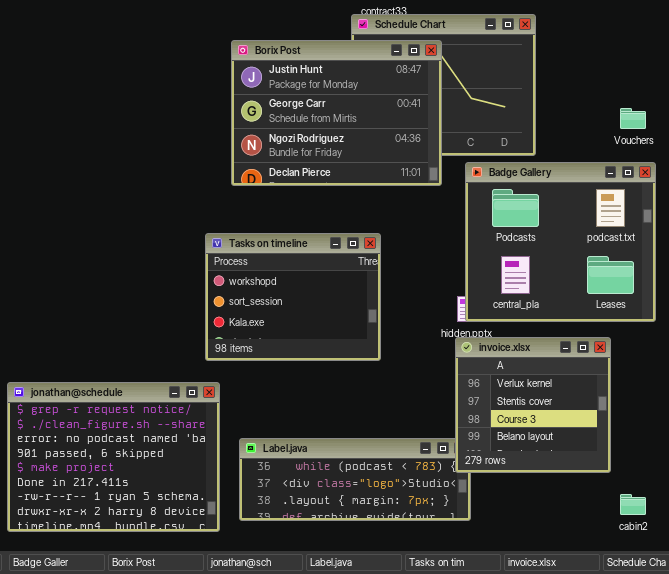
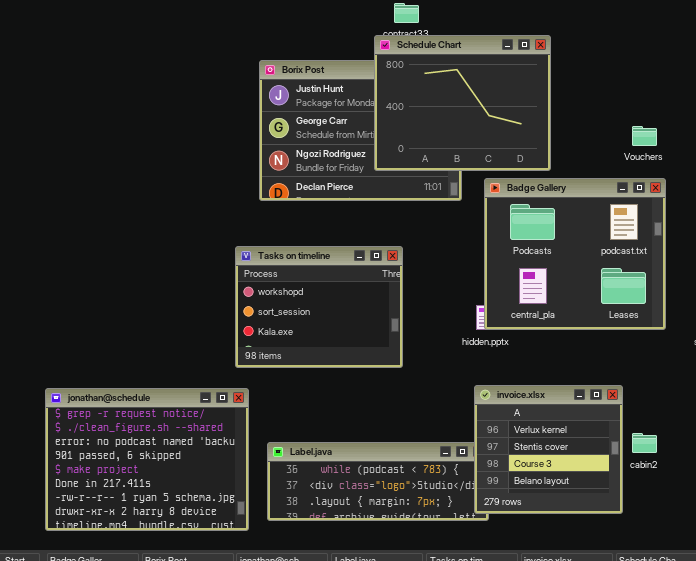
Schedule Chart: [351,14,536,156] -> [374,35,551,171], raised
invoice.xlsx: [455,337,611,473] -> [474,385,623,514], moved
cabin2: [620,494,646,515] -> [632,433,657,453], moved

